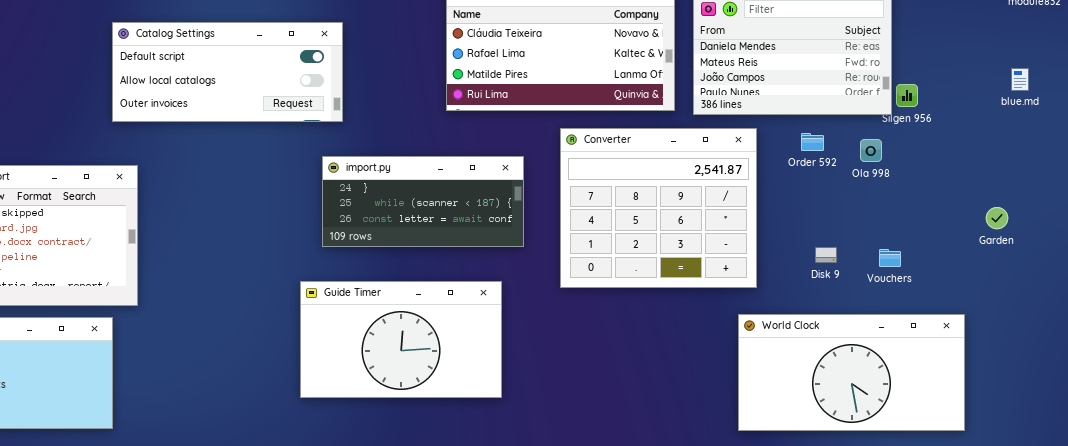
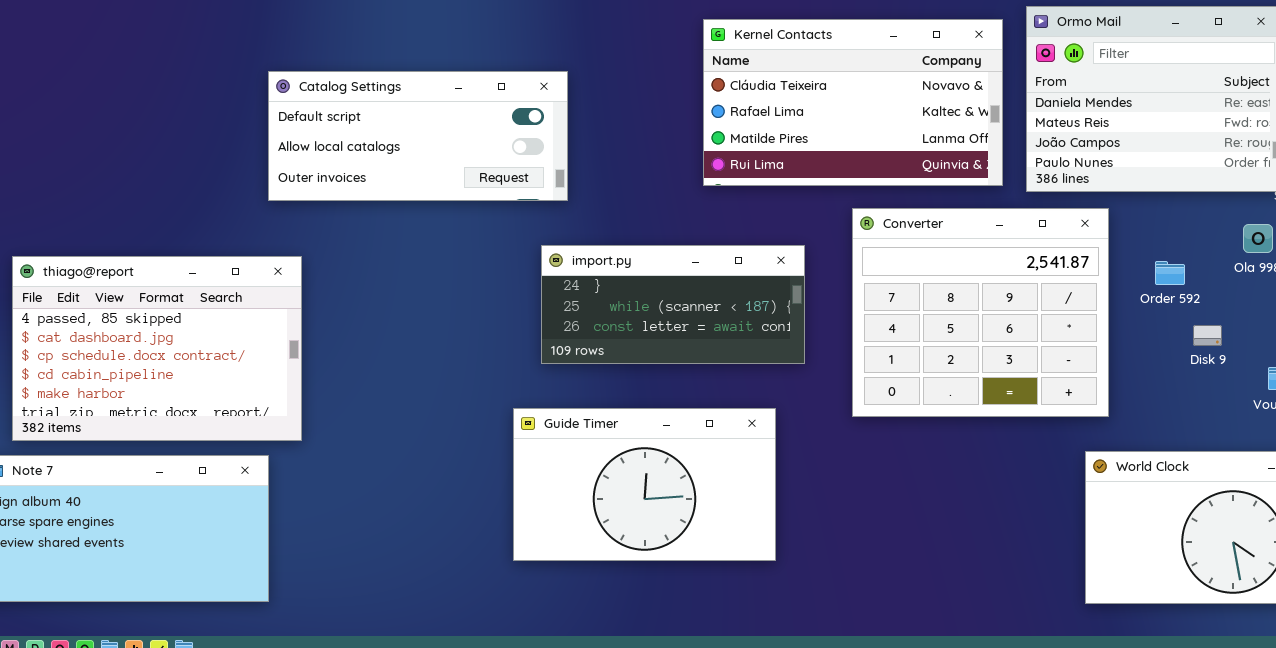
Order 592: [801,133,824,151] -> [1155,261,1185,285], moved
Disk 9: [815,247,837,263] -> [1193,325,1222,346], moved

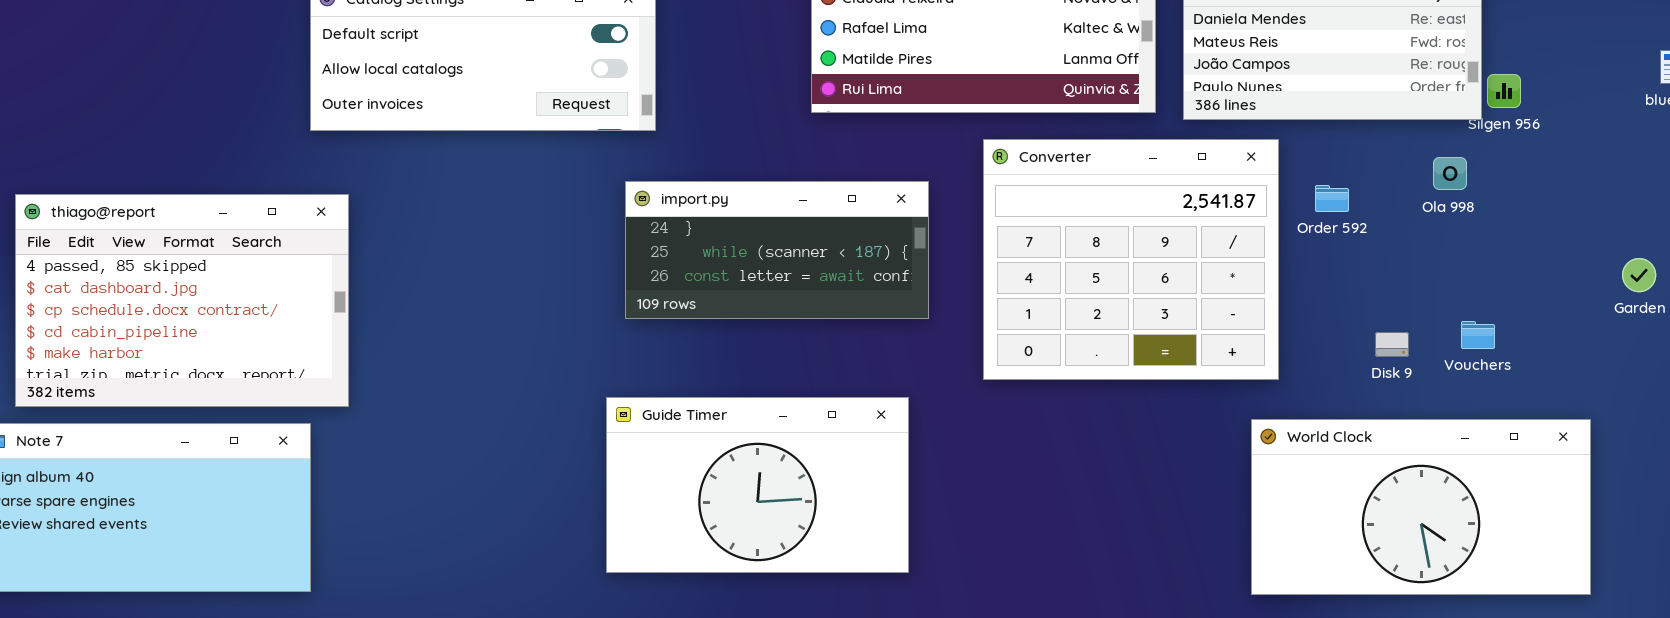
Order 592: [1155,261,1185,285] -> [1315,185,1349,212], moved
Disk 9: [1193,325,1222,346] -> [1375,332,1409,357], moved
Guide Timer: [513,408,776,561] -> [606,397,909,573], moved

